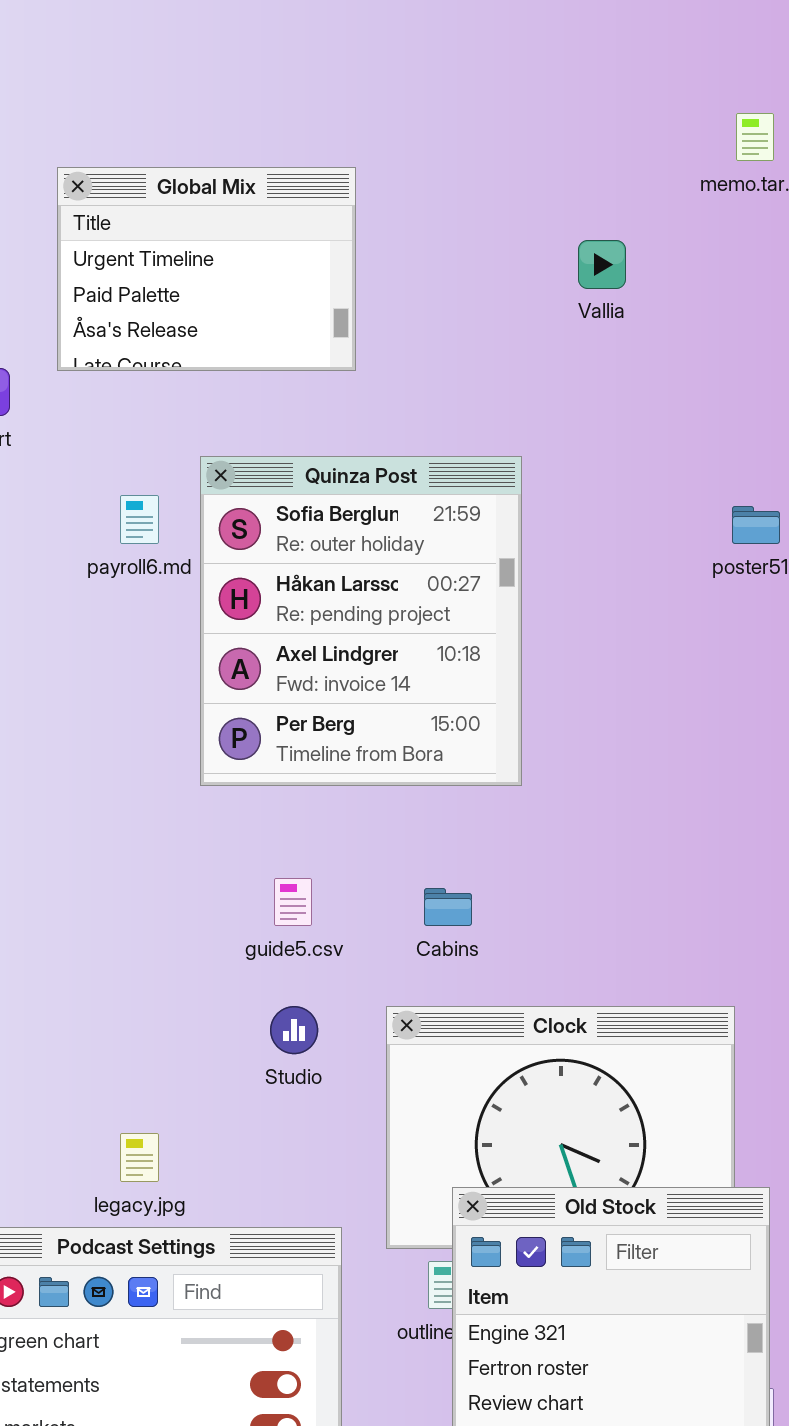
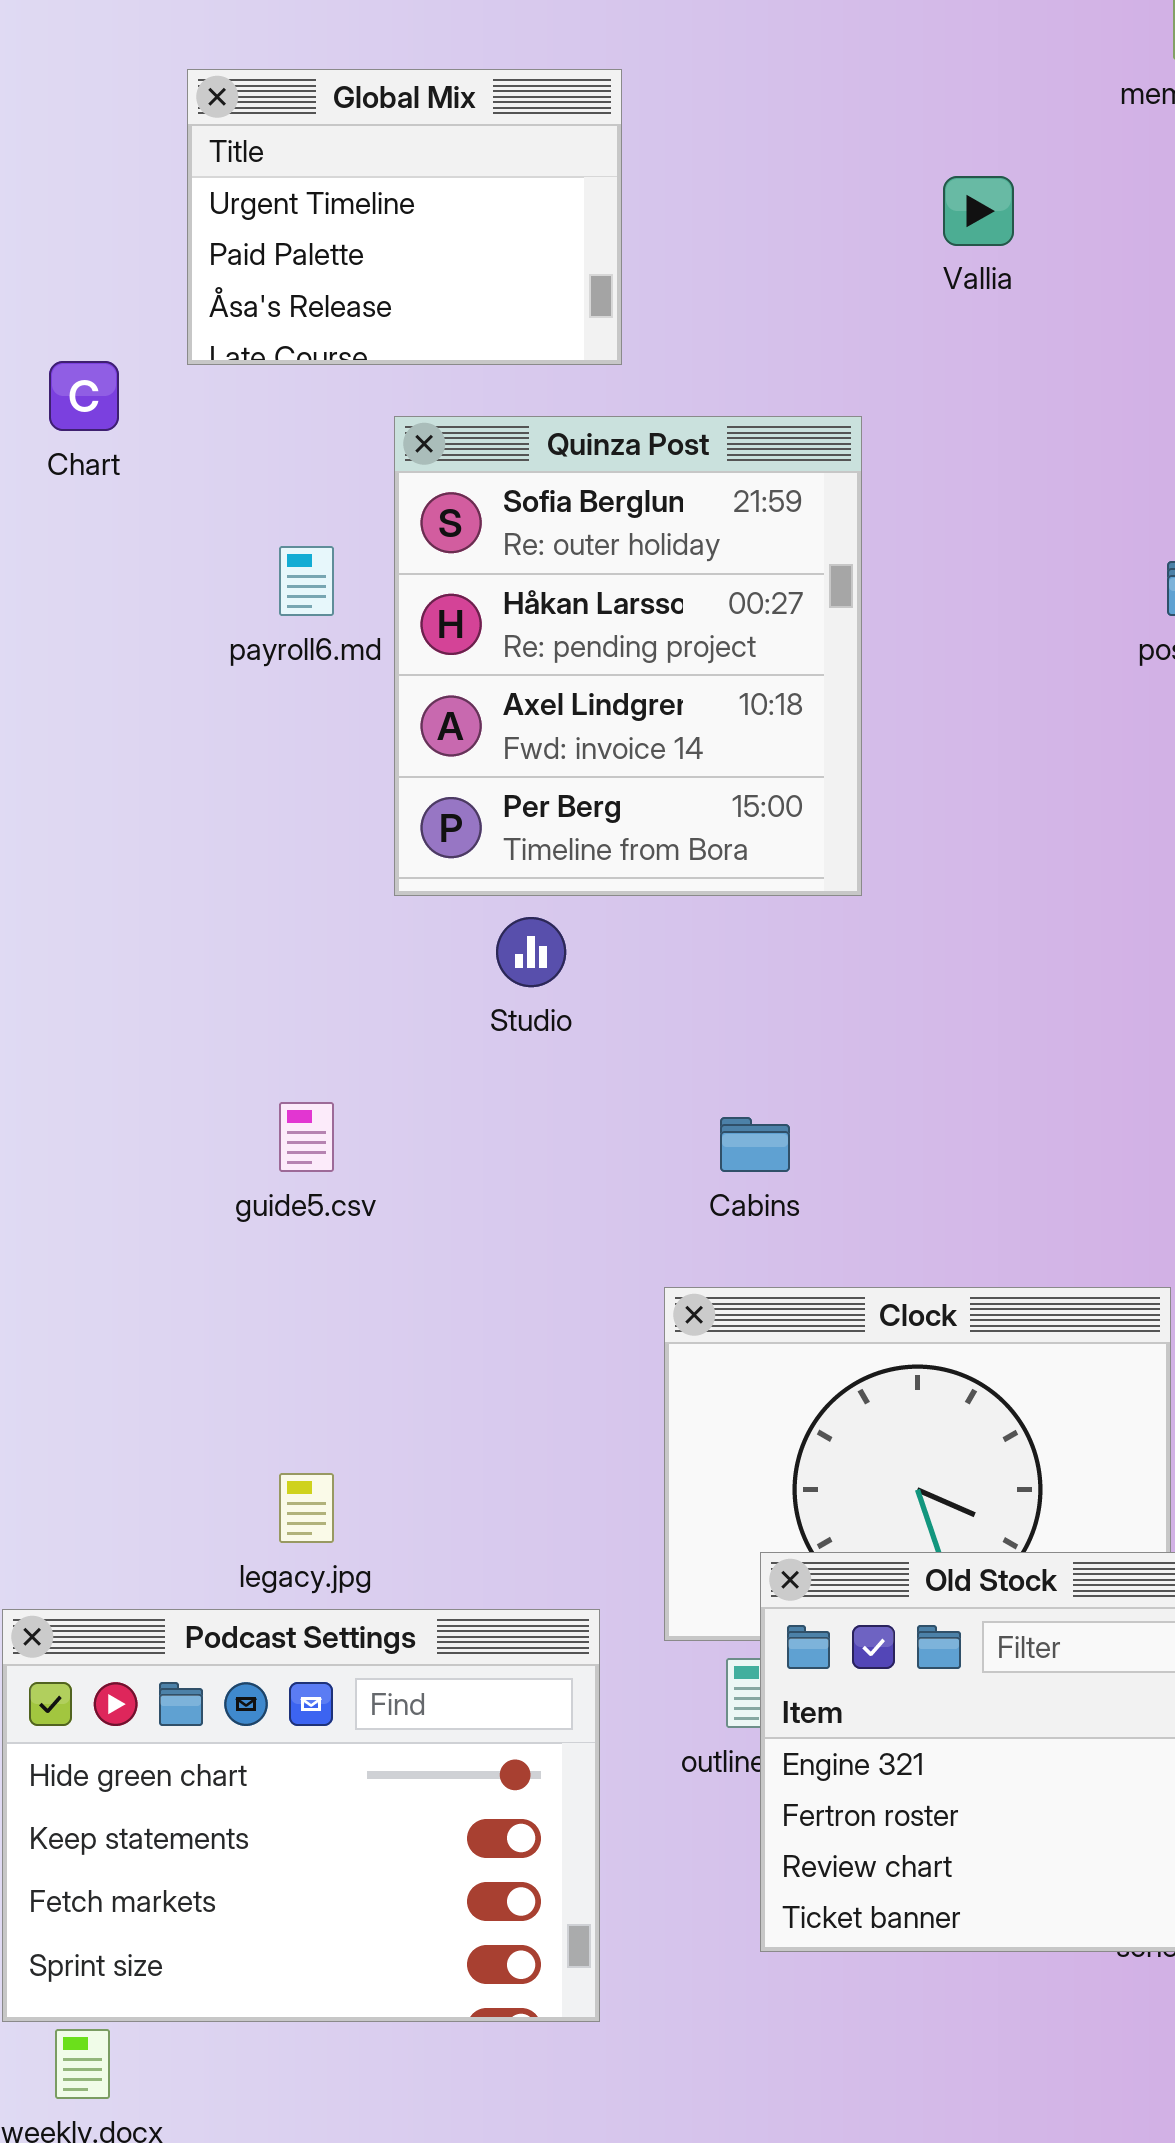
Quinza Post: [200,456,522,786] -> [394,416,862,896], moved
guide5.csv: [274,878,312,926] -> [279,1102,334,1172], moved
Studio: [270,1006,318,1054] -> [496,917,566,987], moved

